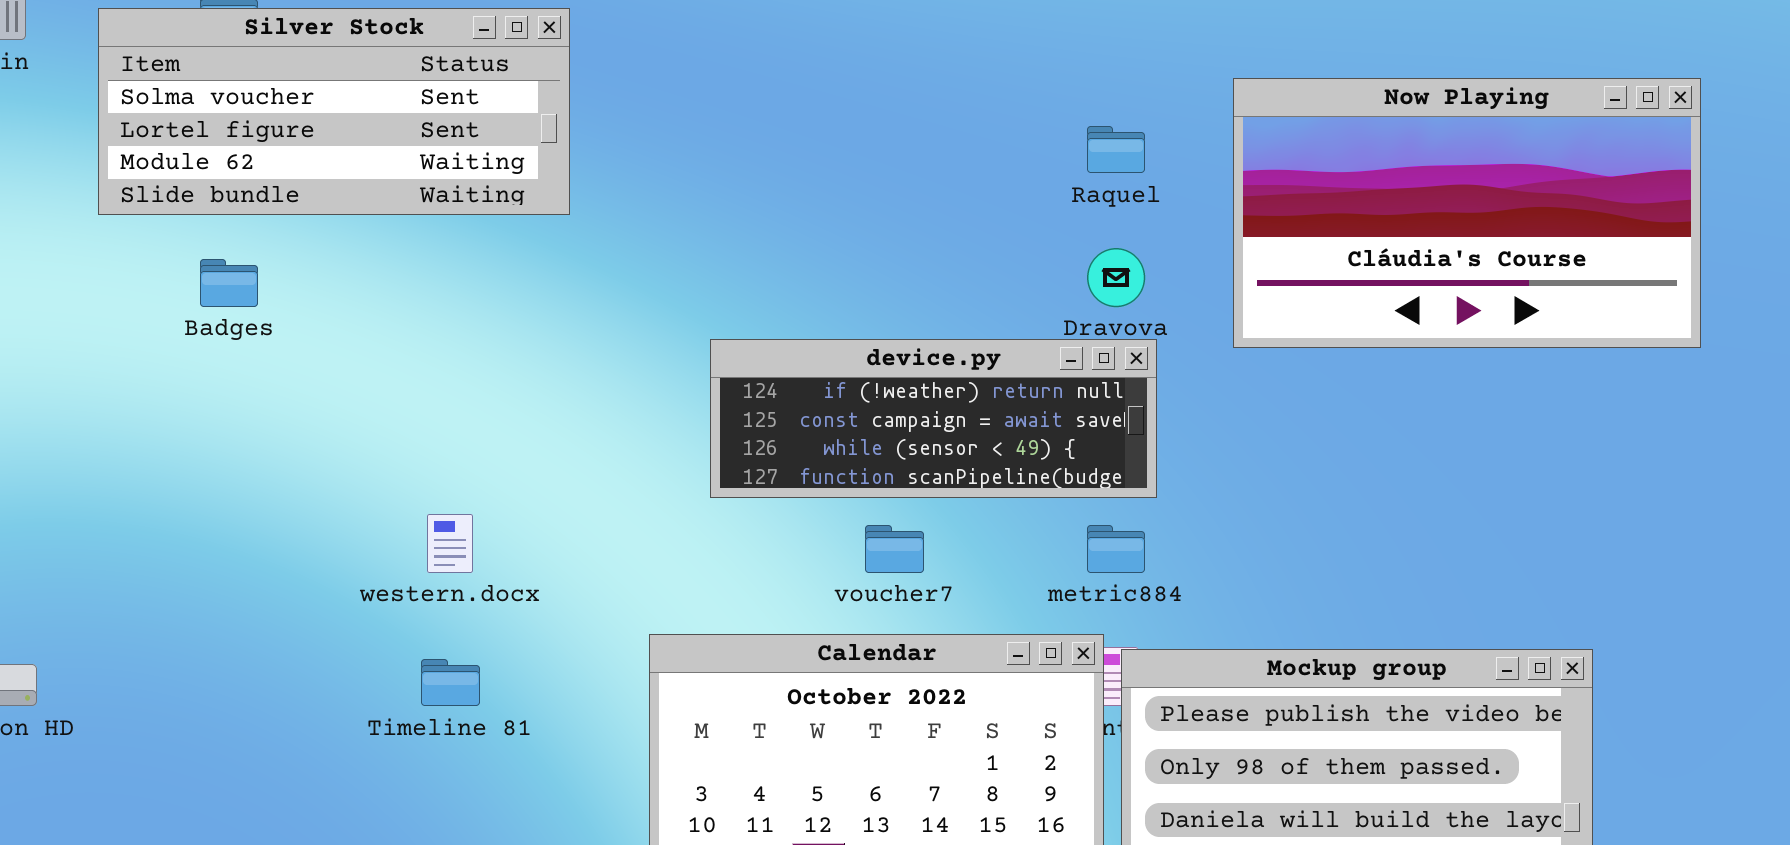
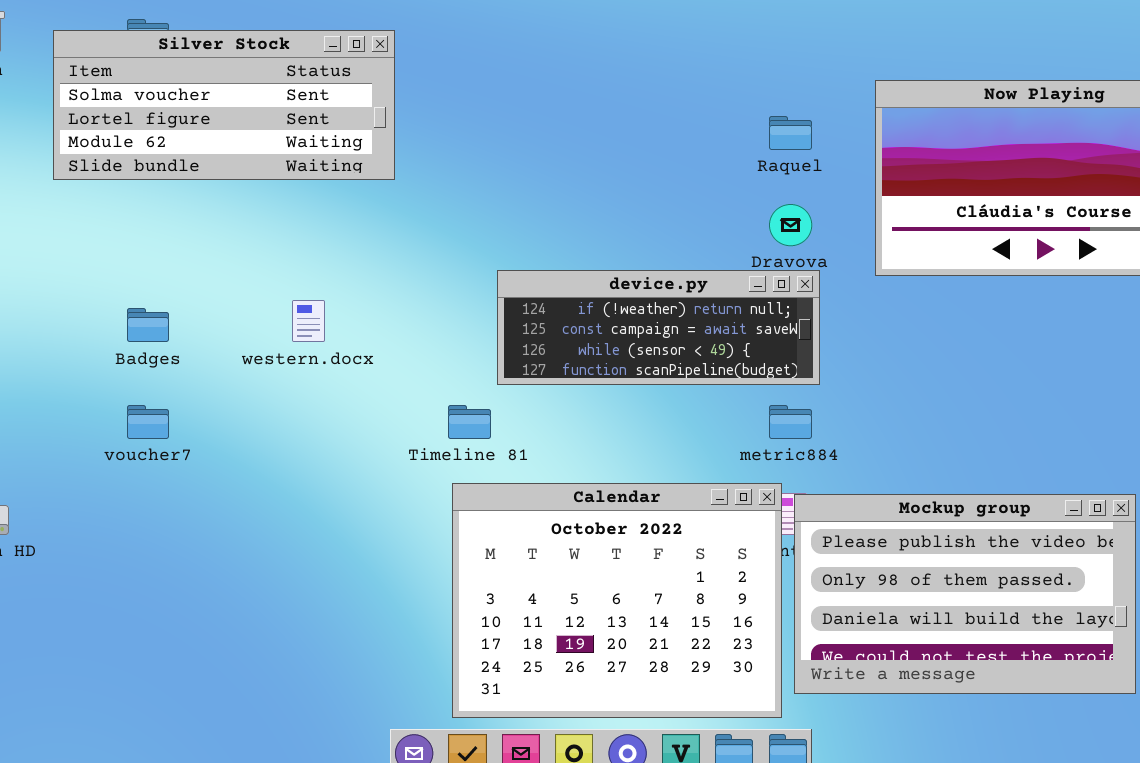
Badges: [200,259,258,307] -> [127,308,169,342], moved
western.docx: [427,514,473,573] -> [292,300,325,342], moved
voucher7: [865,525,924,573] -> [127,405,169,439], moved
Timeline 81: [421,659,480,706] -> [448,405,491,439], moved

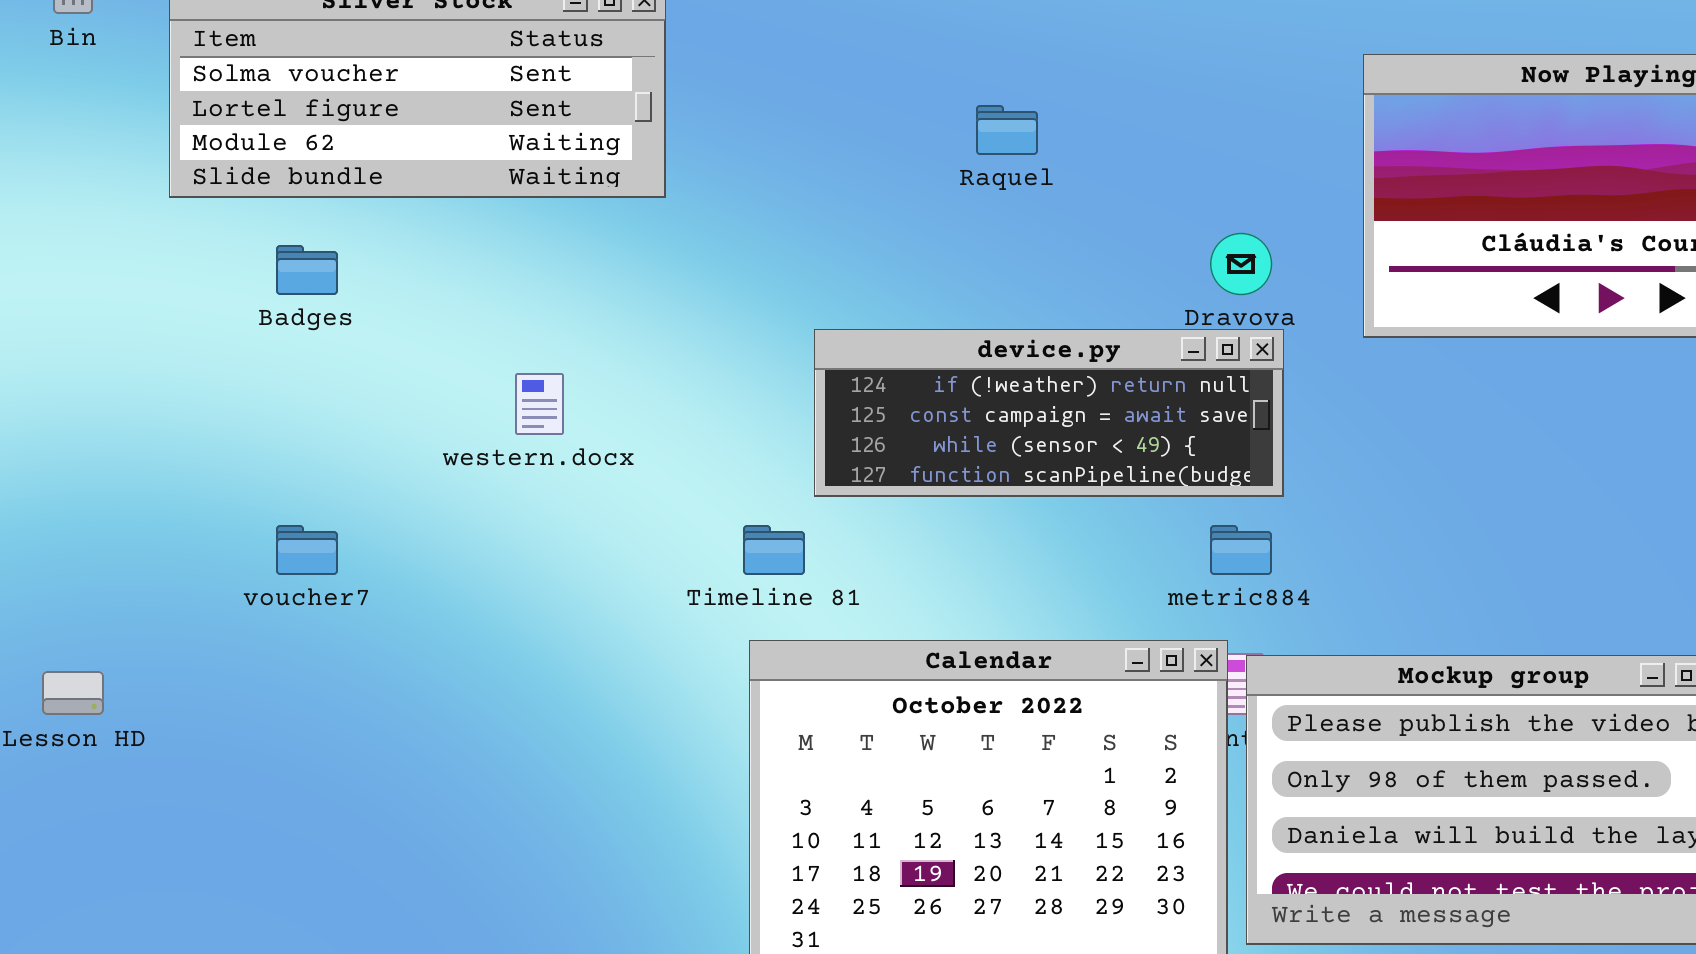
Raquel: [769,116,812,150] -> [976,105,1038,155], moved
Badges: [127,308,169,342] -> [276,245,338,295], moved

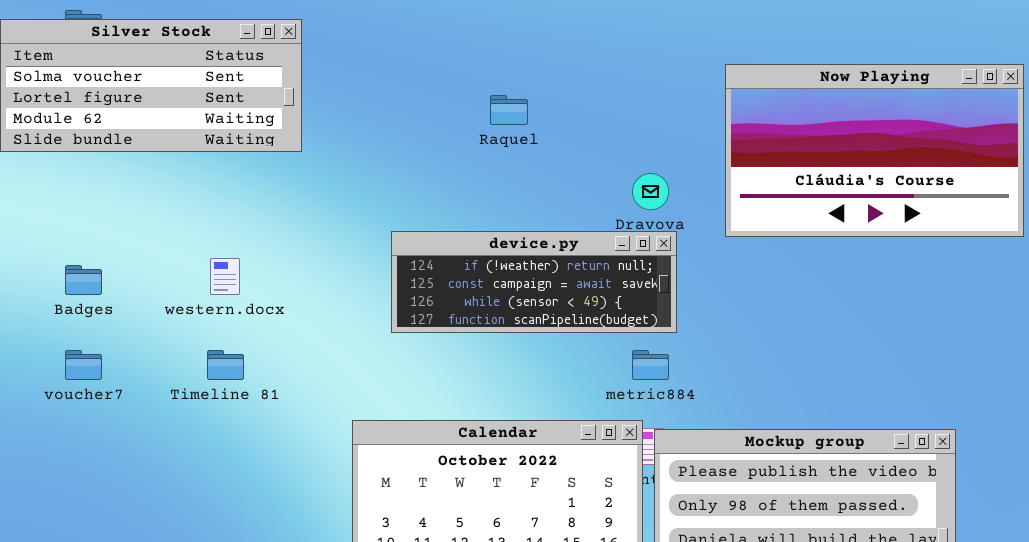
Badges: [276,245,338,295] -> [65,265,102,295], moved
Timeline 81: [743,525,805,575] -> [207,350,244,380], moved

